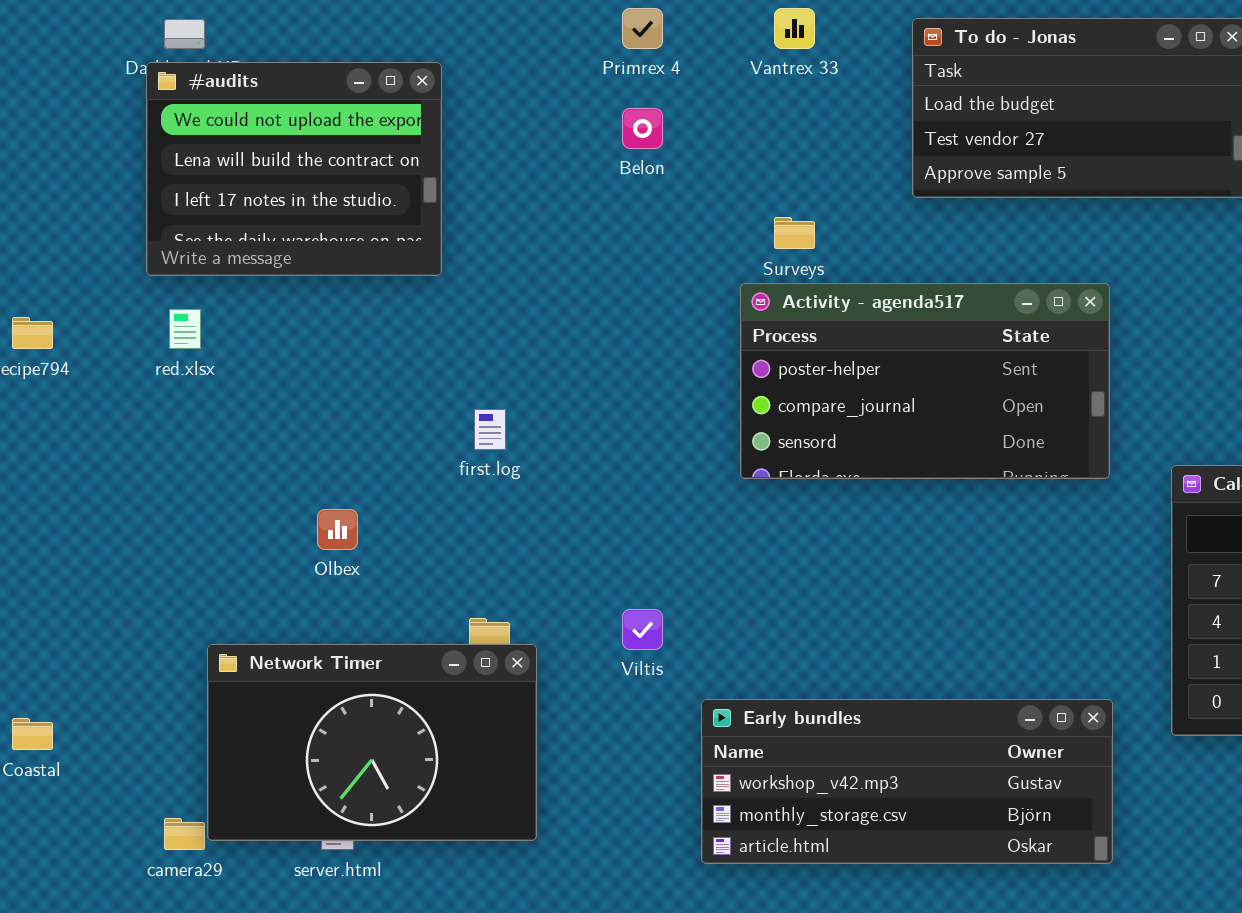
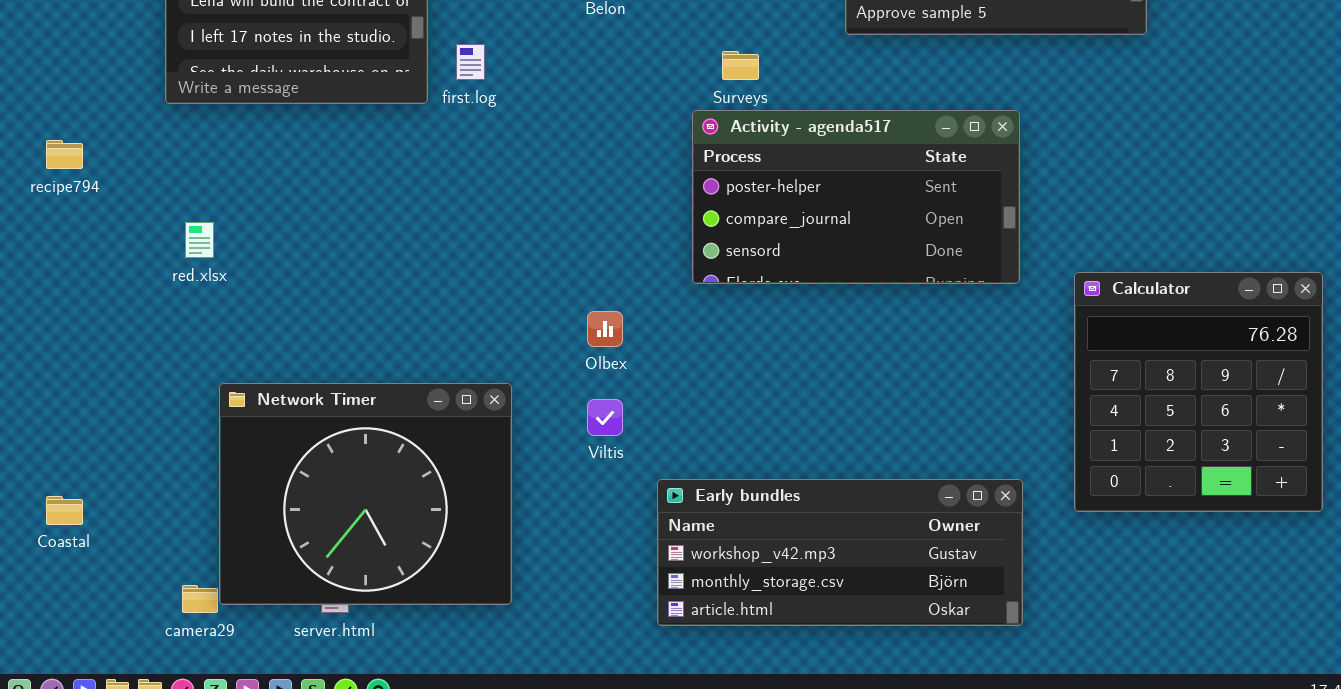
red.xlsx: [169,309,201,349] -> [185,222,214,258], moved
first.log: [474,409,506,450] -> [456,44,485,80], moved
Olbex: [317,509,358,550] -> [587,311,623,347], moved
Network Timer: [207,644,537,841] -> [219,383,512,605], resized

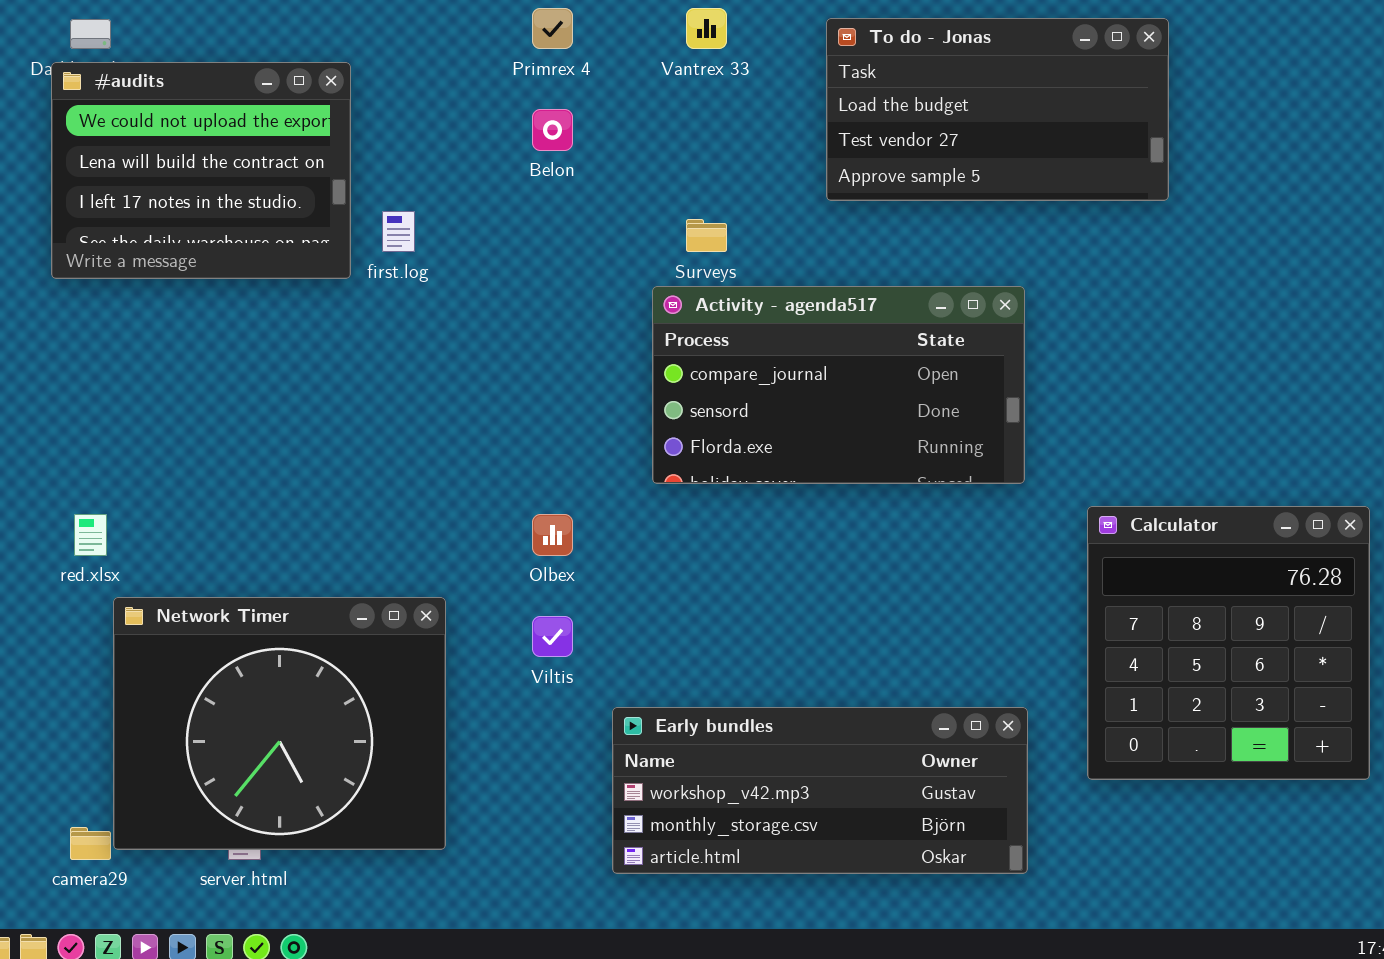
Activity - agenda517: [692,110,1020,284] -> [652,286,1025,484], scrolled down 1 row
red.xlsx: [185,222,214,258] -> [74,514,107,556], moved
Calculator: [1074,272,1323,512] -> [1087,506,1370,780], moved

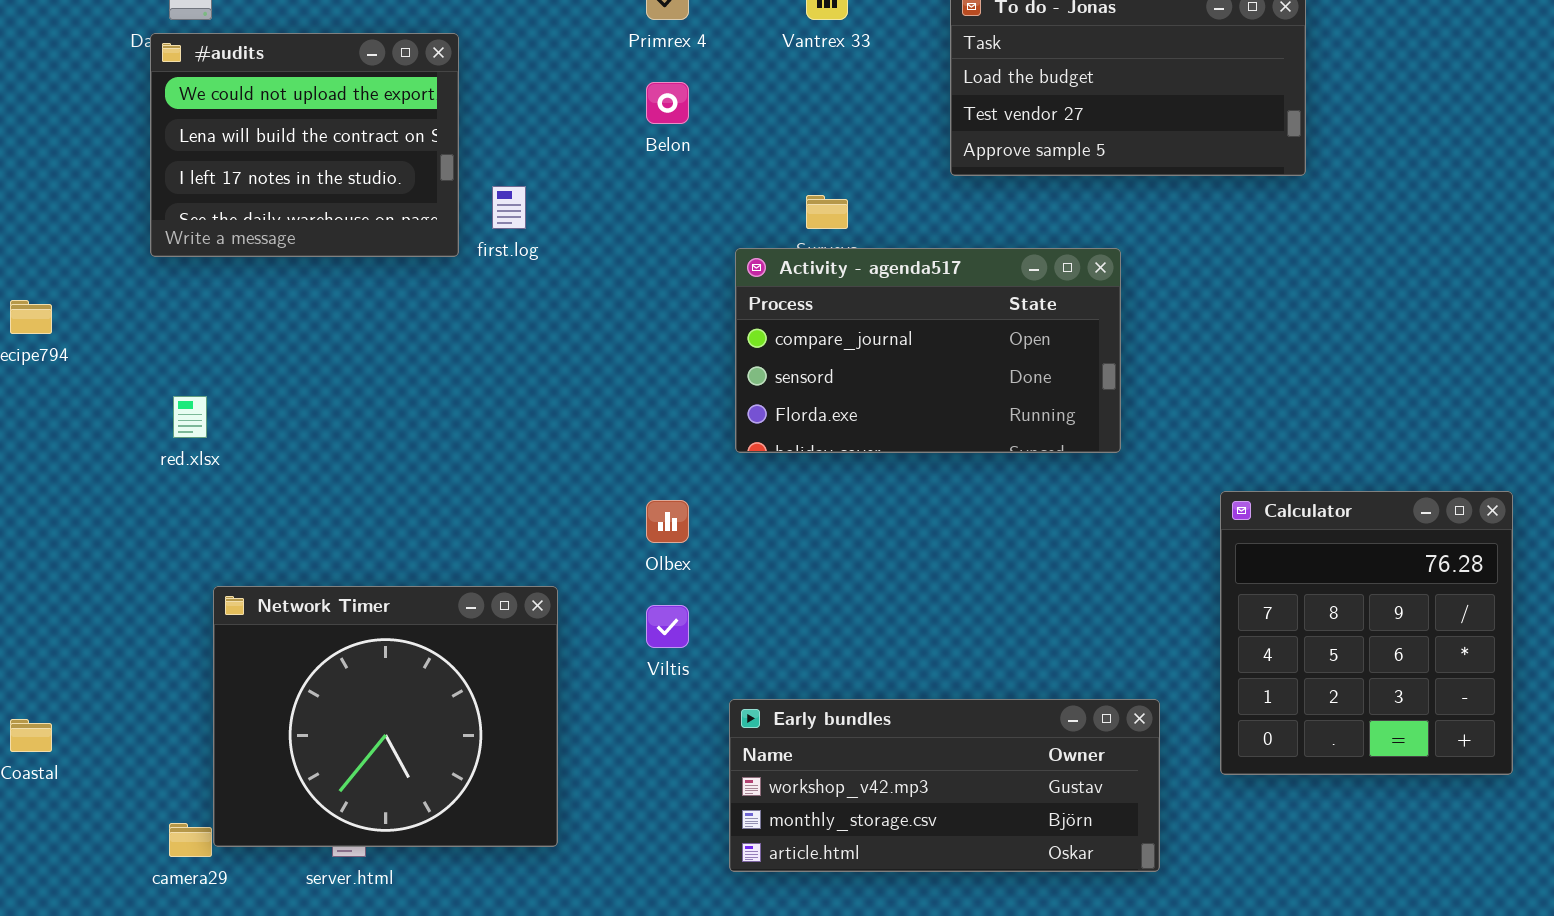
Activity - agenda517: [652,286,1025,484] -> [735,248,1121,453], moved
red.xlsx: [74,514,107,556] -> [173,396,207,438], moved

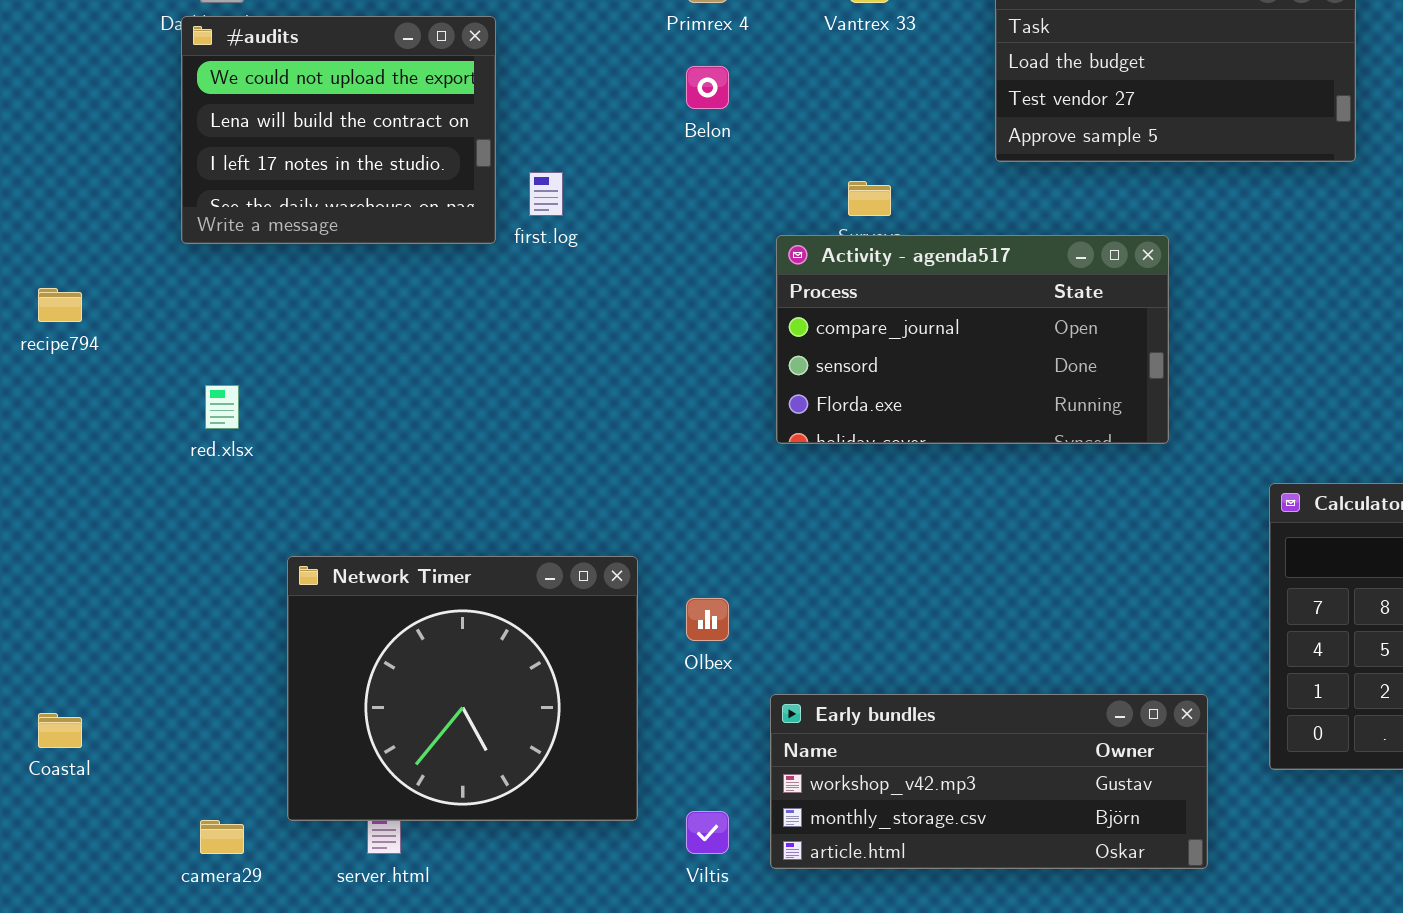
Olbex: [646,500,689,543] -> [686,598,729,641], moved
Network Timer: [213,586,558,847] -> [287,556,638,821], moved
Viltis: [646,605,689,648] -> [686,811,729,854], moved

